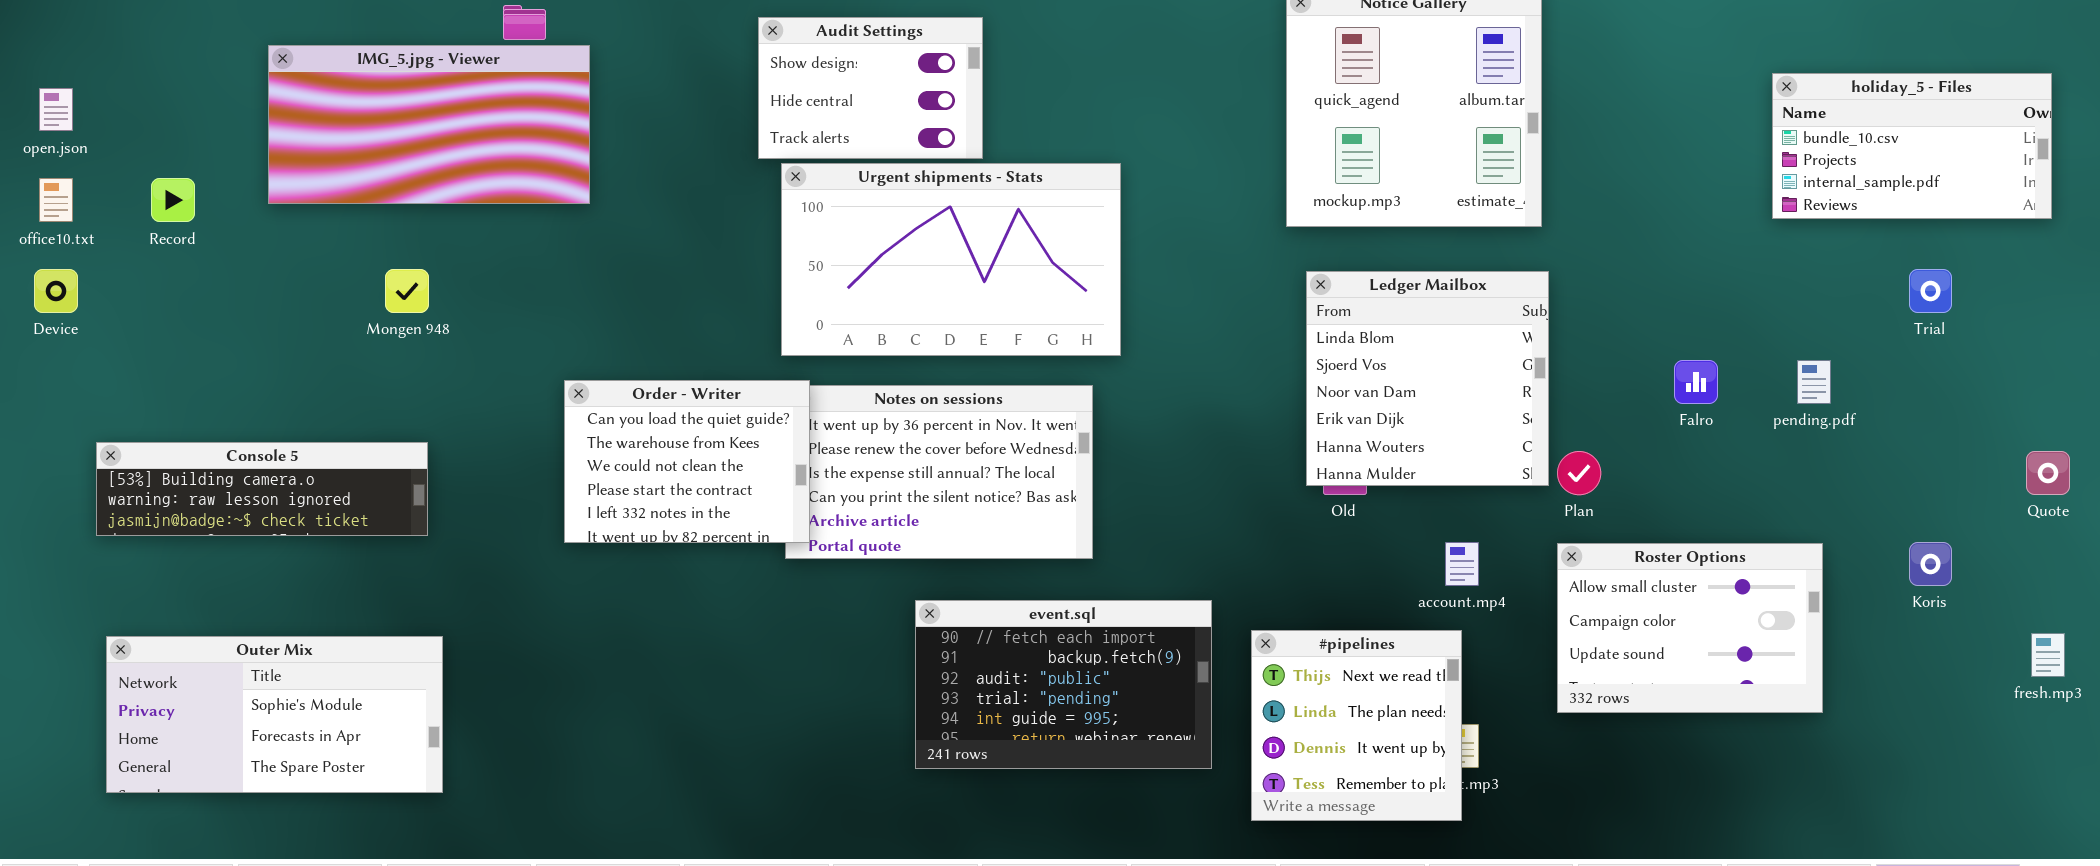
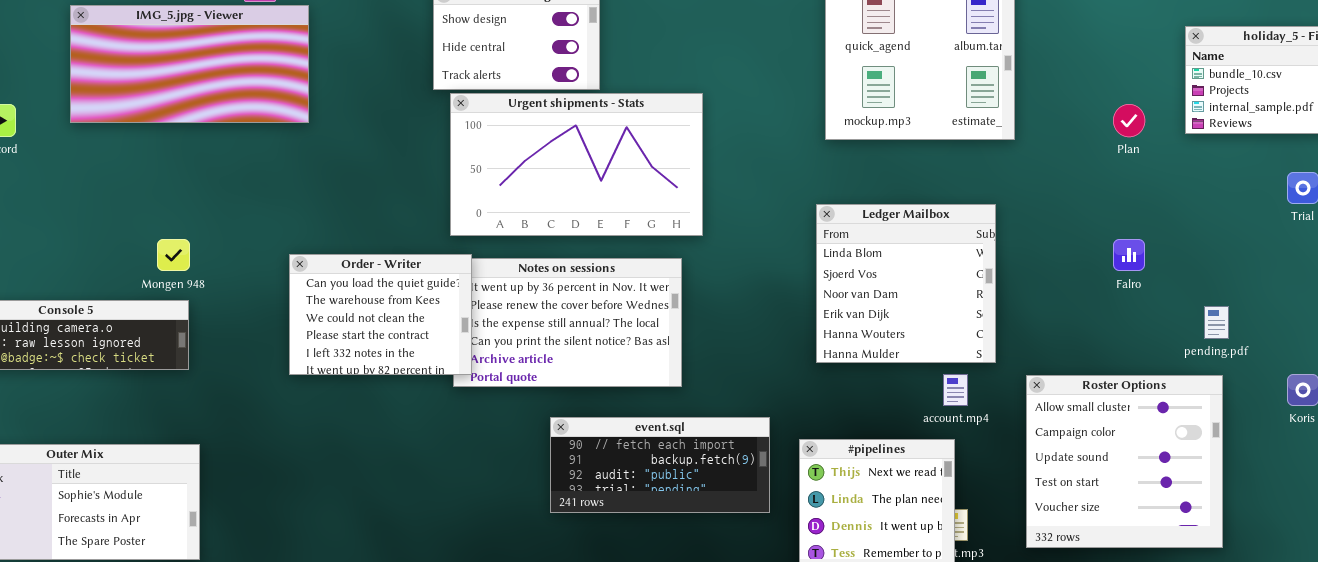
Mongen 948: [385,269,429,313] -> [157,239,190,271], moved
Ledger Mailbox: [1306,271,1549,486] -> [816,204,996,363], moved
pending.pdf: [1797,360,1831,404] -> [1204,306,1229,339], moved
Plan: [1557,451,1601,495] -> [1113,104,1145,137], moved
Roster Options: [1557,543,1823,713] -> [1026,375,1223,548], resized
event.sql: [915,600,1212,769] -> [550,417,770,513], resized

